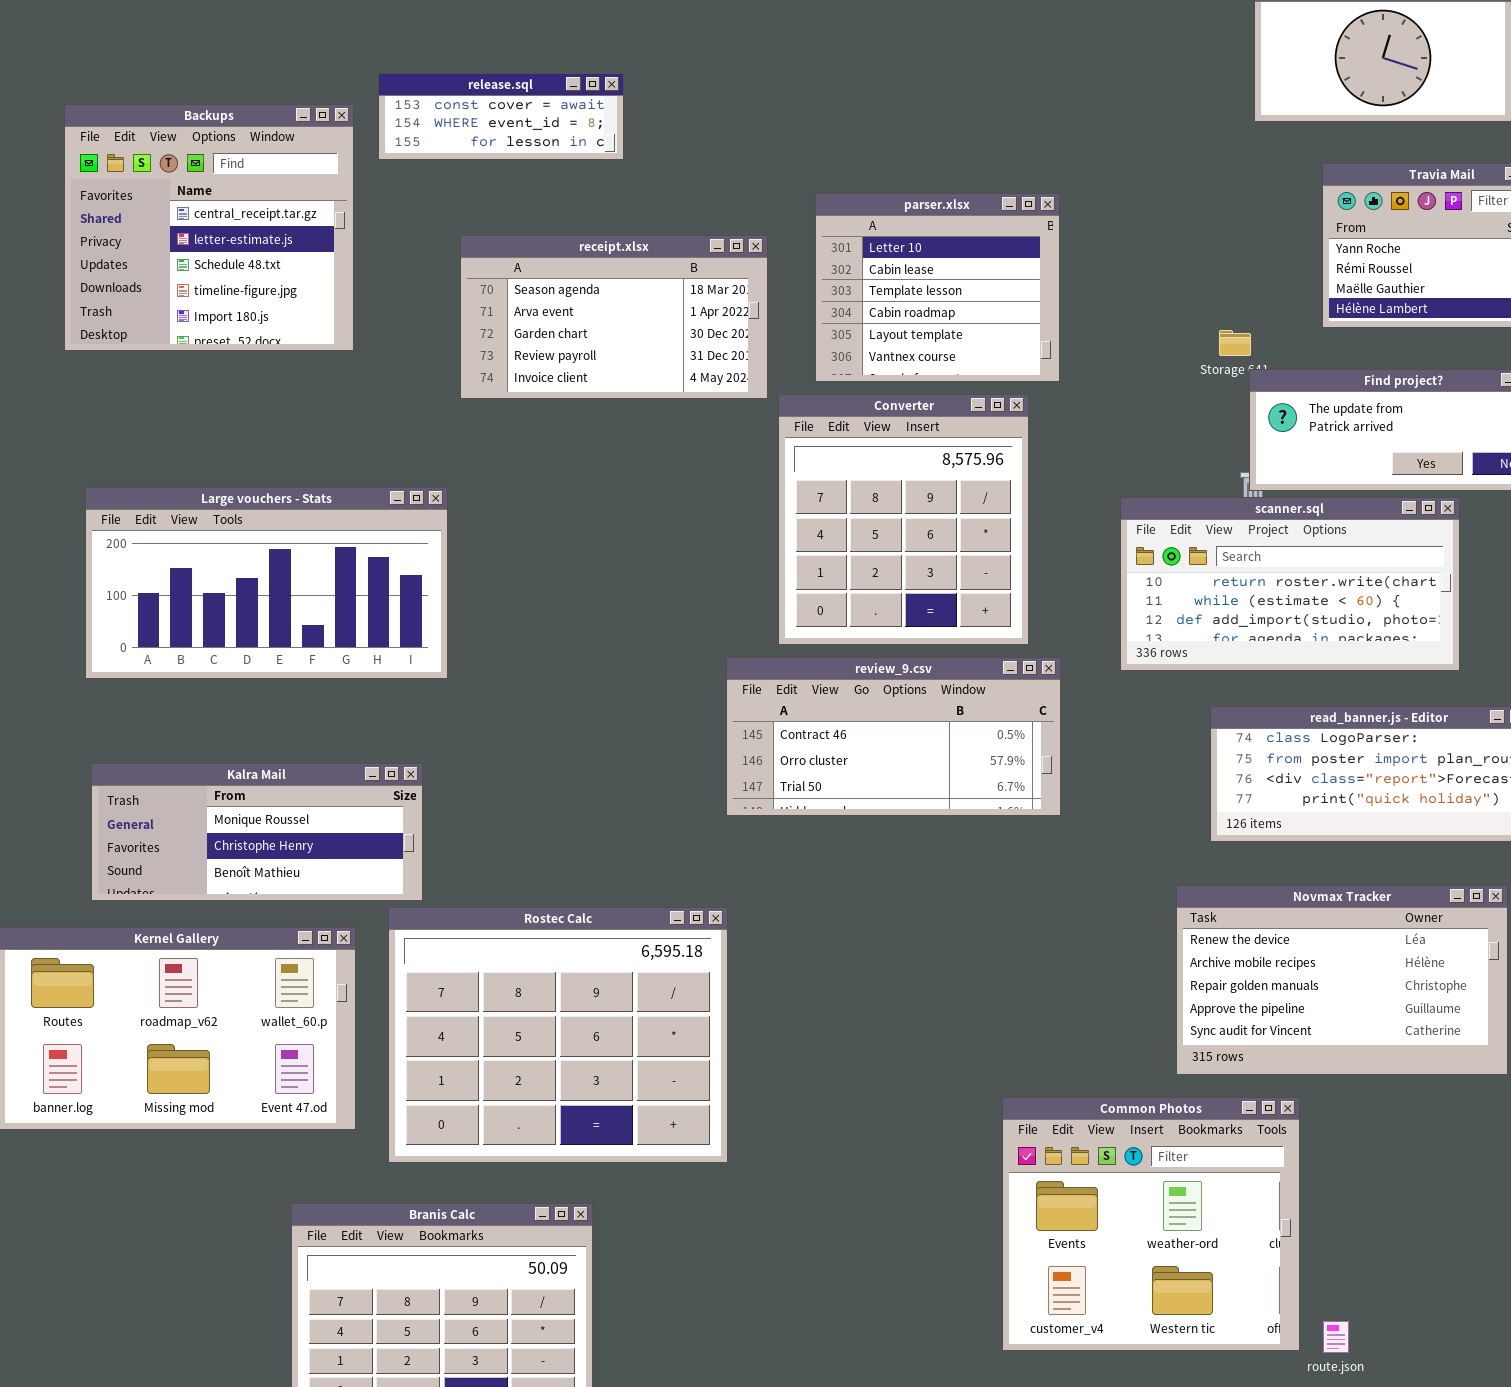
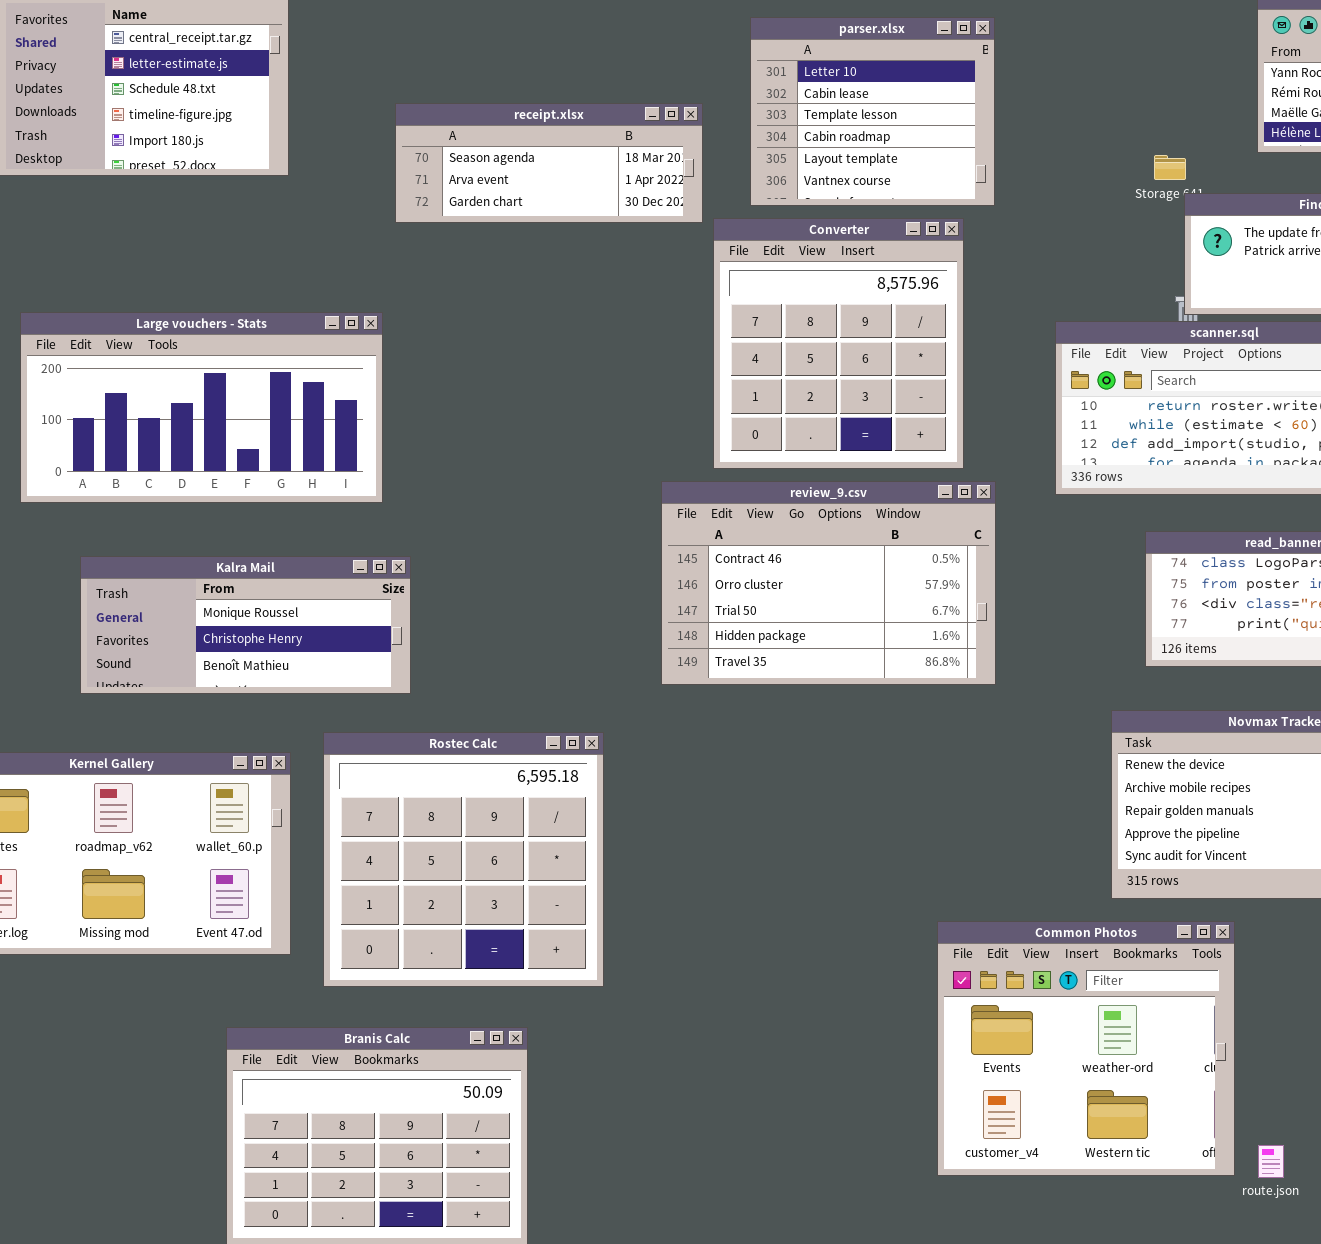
receipt.xlsx: [460,235,768,399] -> [395,103,703,223], resized
review_9.csv: [726,657,1061,816] -> [661,481,996,685], resized
Kalra Mail: [91,763,423,901] -> [80,556,411,694], moved
Rostec Calc: [388,907,728,1163] -> [323,732,604,987], resized

